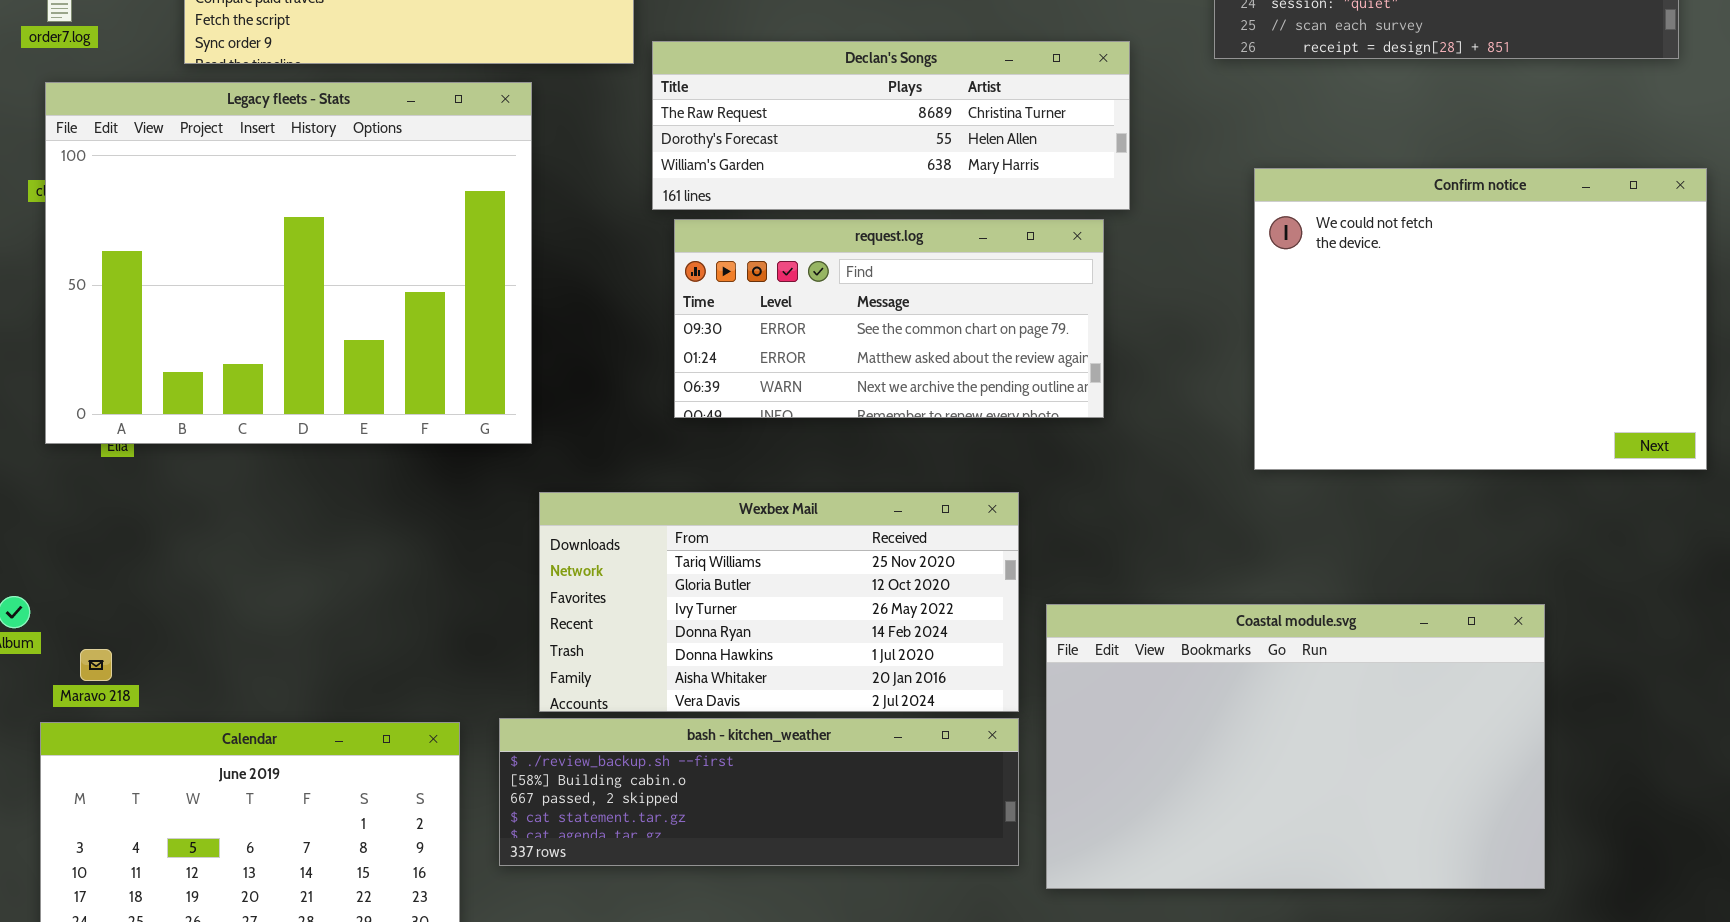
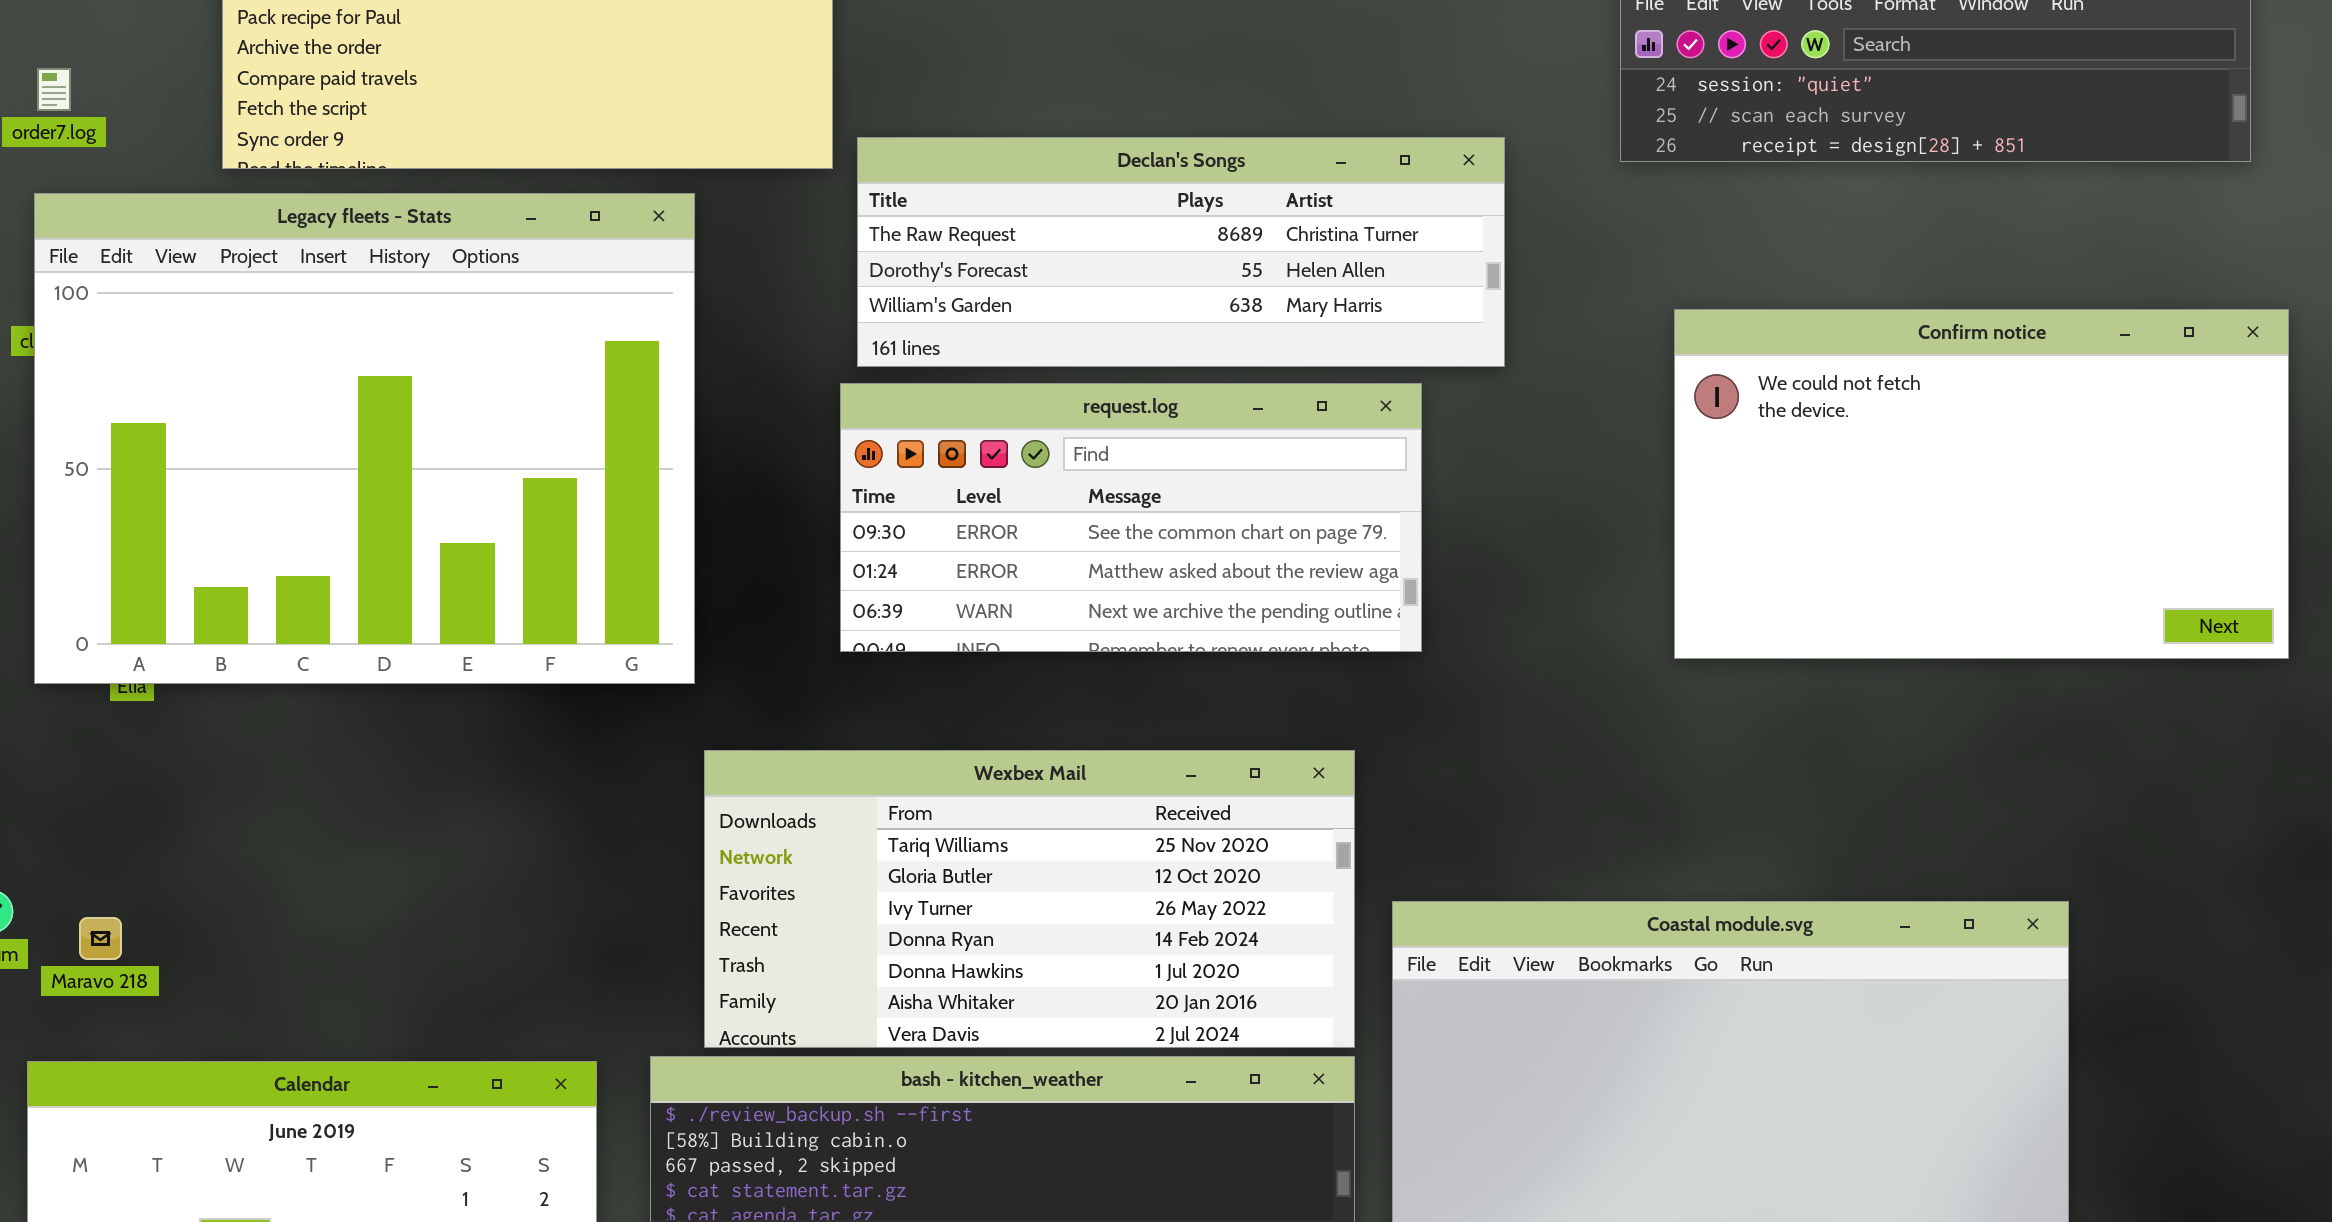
Confirm notice: [1254,168,1707,470] -> [1674,309,2289,659], resized
request.log: [674,219,1104,418] -> [840,383,1422,652], moved
Maravo 218: [80,649,112,681] -> [79,917,122,960], moved

